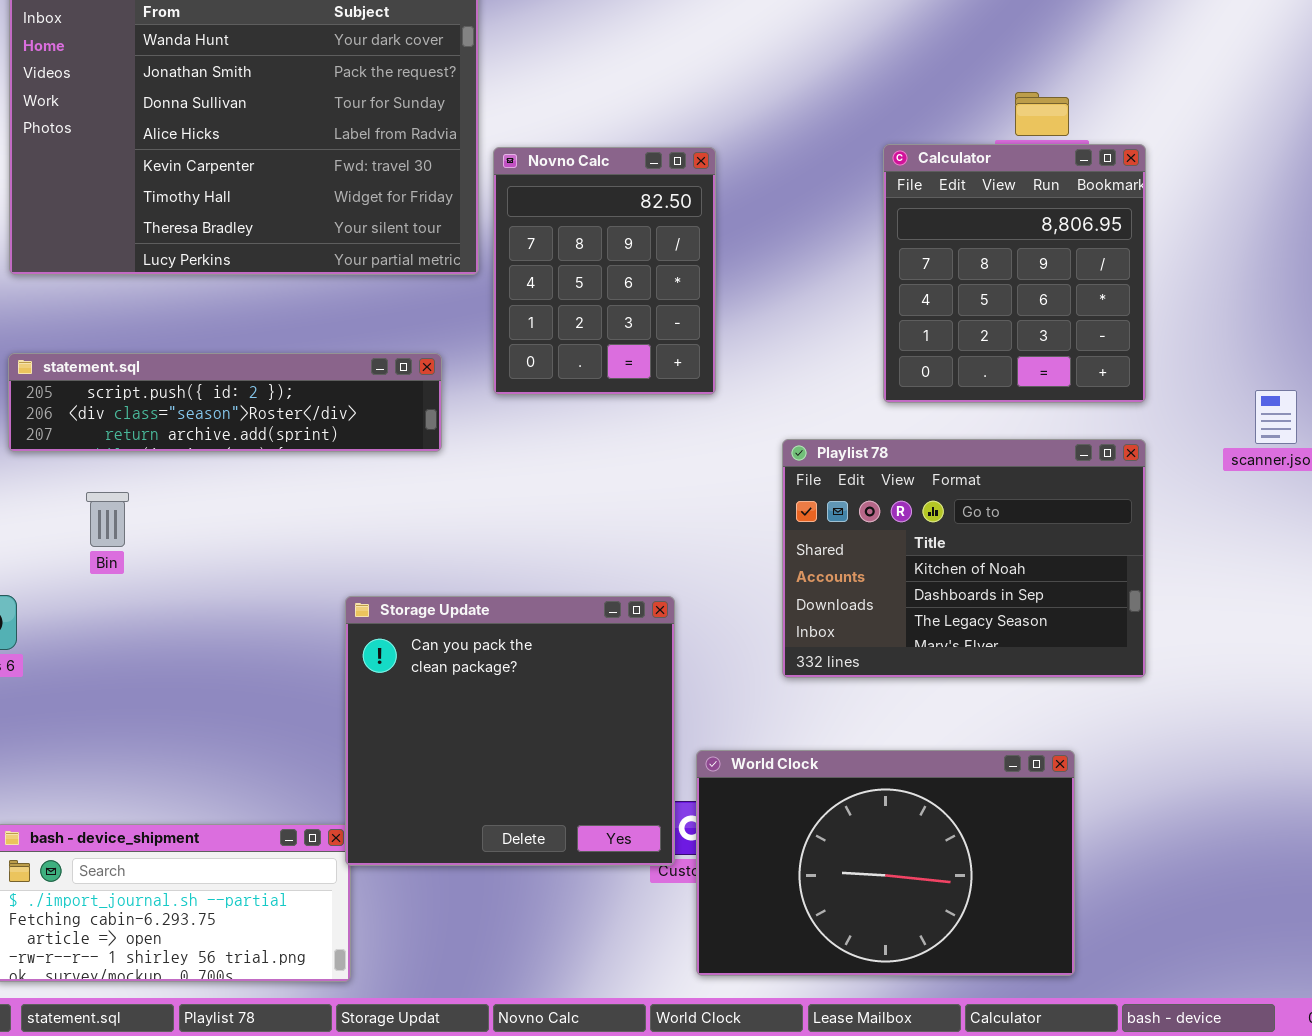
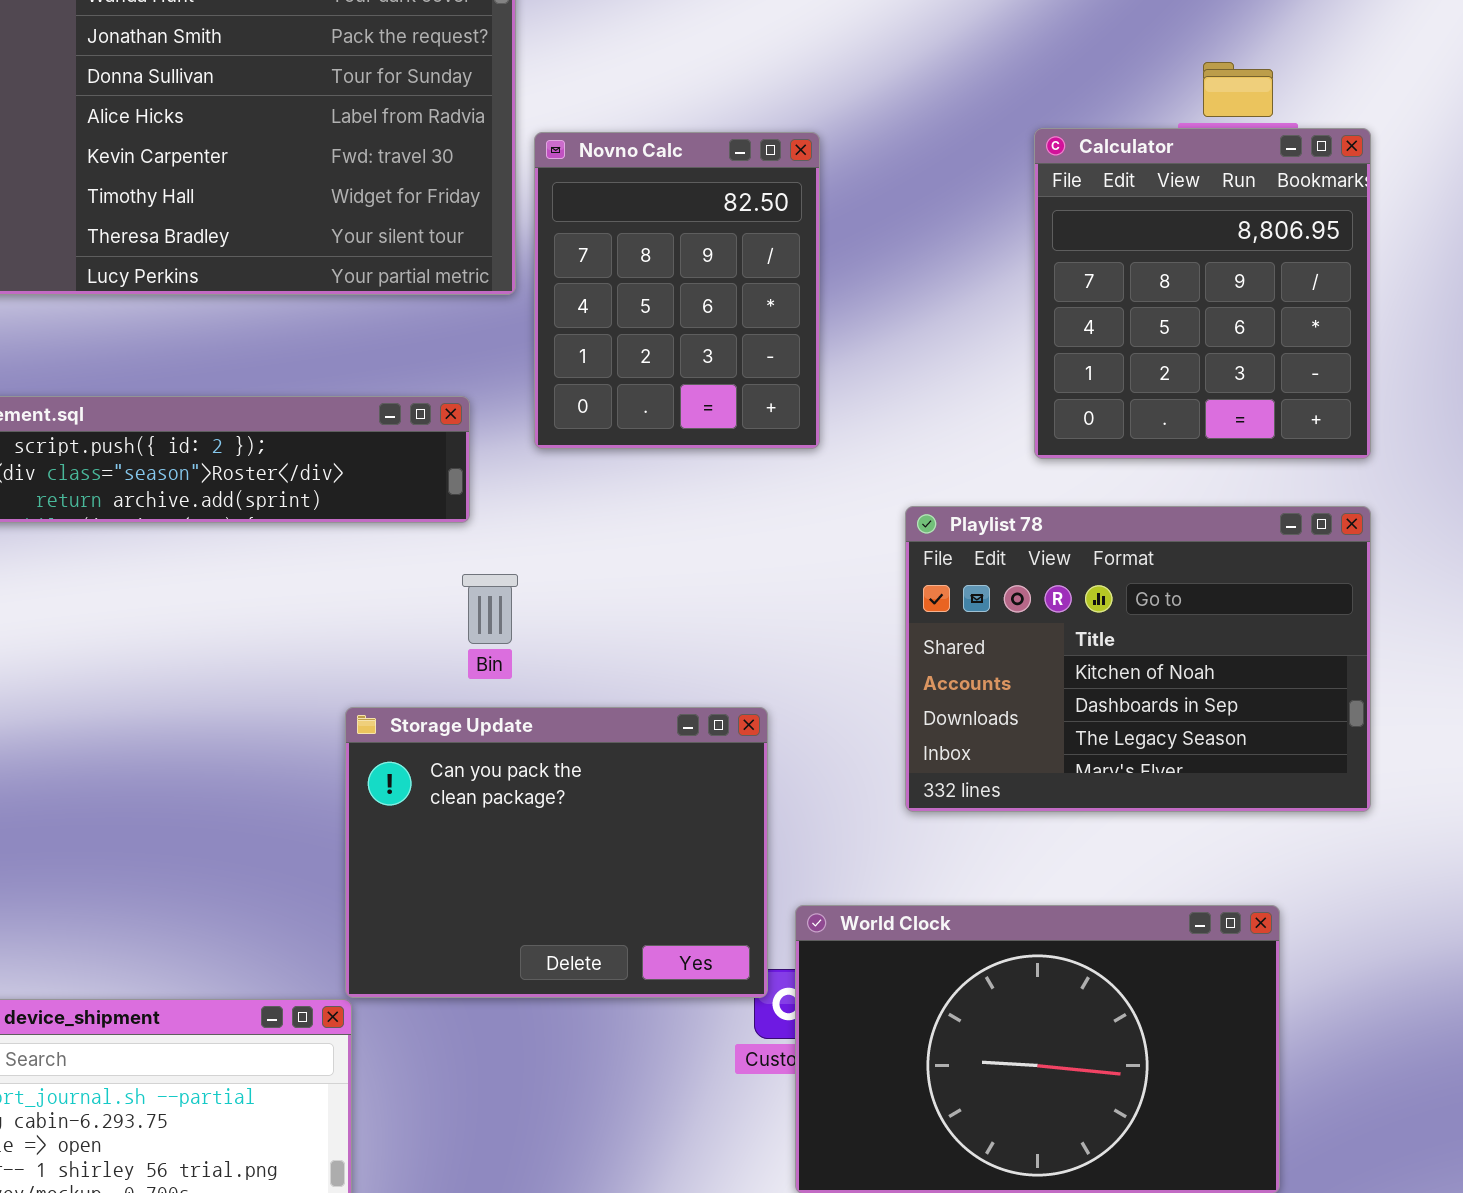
Bin: [86,492,129,547] -> [462,574,518,644], moved
Storage Update: [345,596,675,866] -> [345,707,768,998], resized

